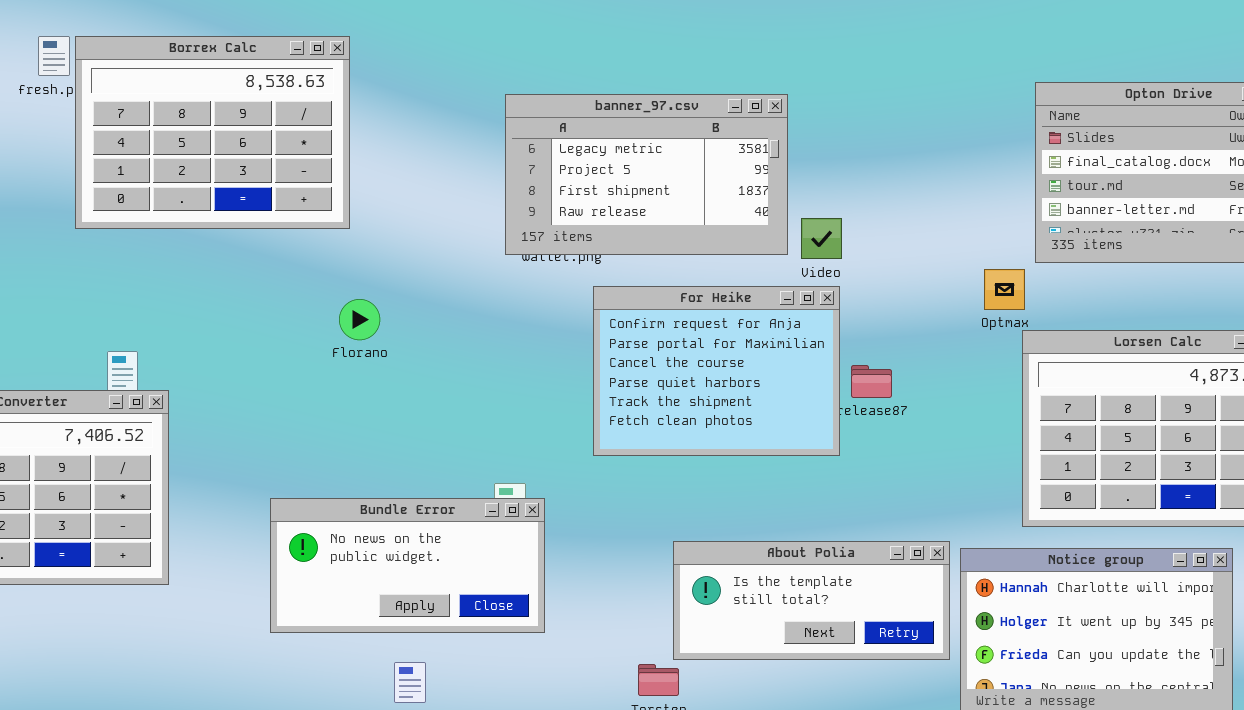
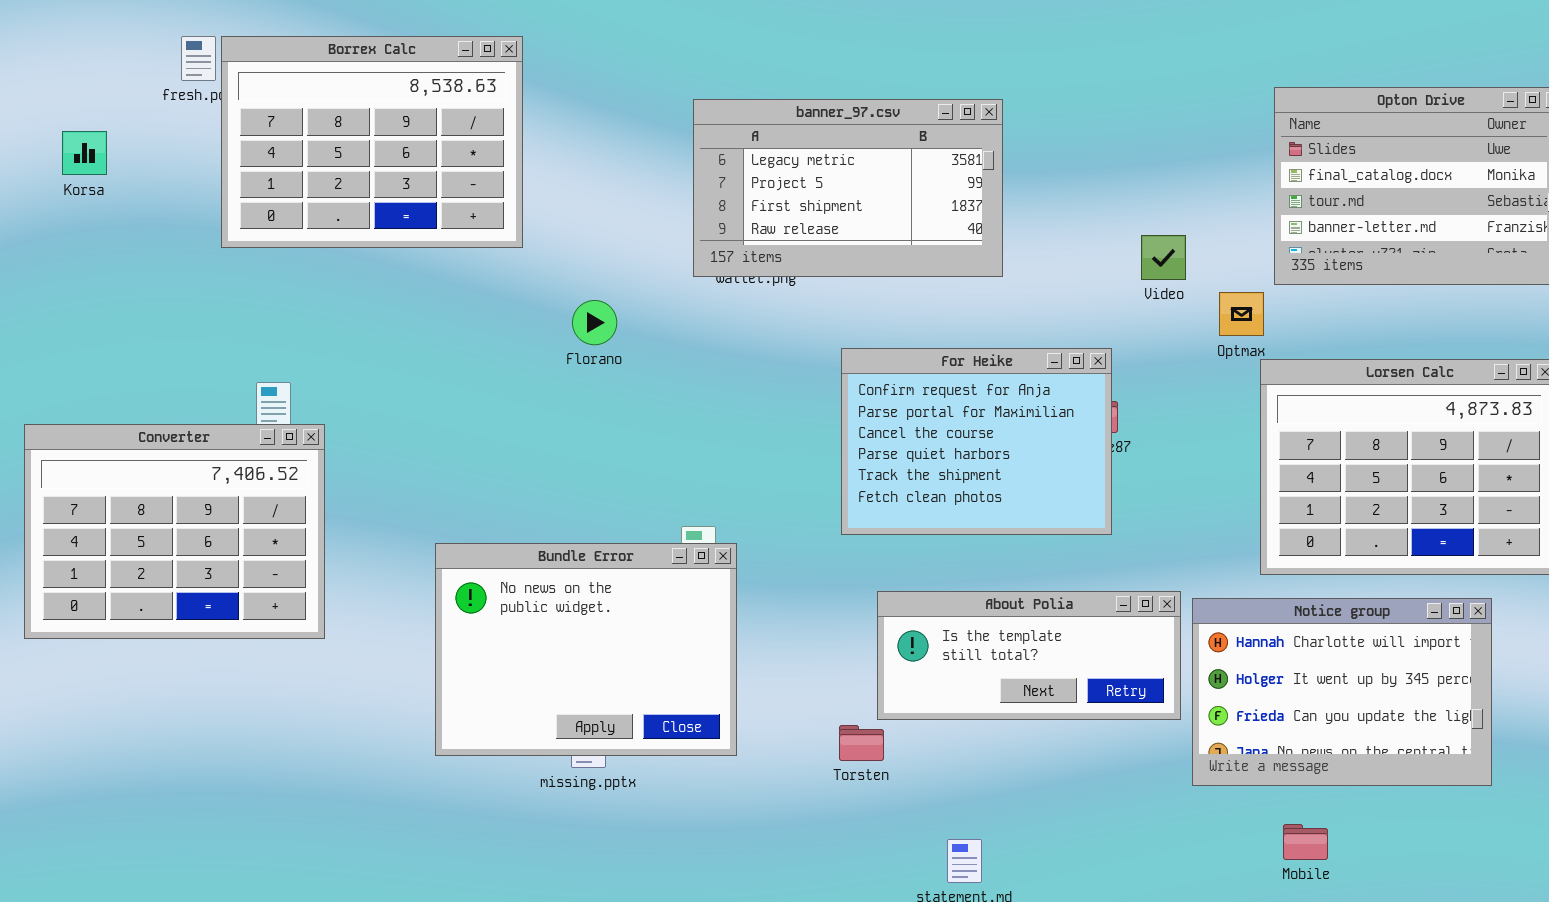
Video: [801,218,842,259] -> [1141,235,1186,280], moved
For Heike: [593,286,840,456] -> [841,348,1112,535], moved
Florano: [339,299,380,340] -> [572,300,617,345], moved
Bundle Error: [270,498,545,633] -> [435,543,737,756], resized

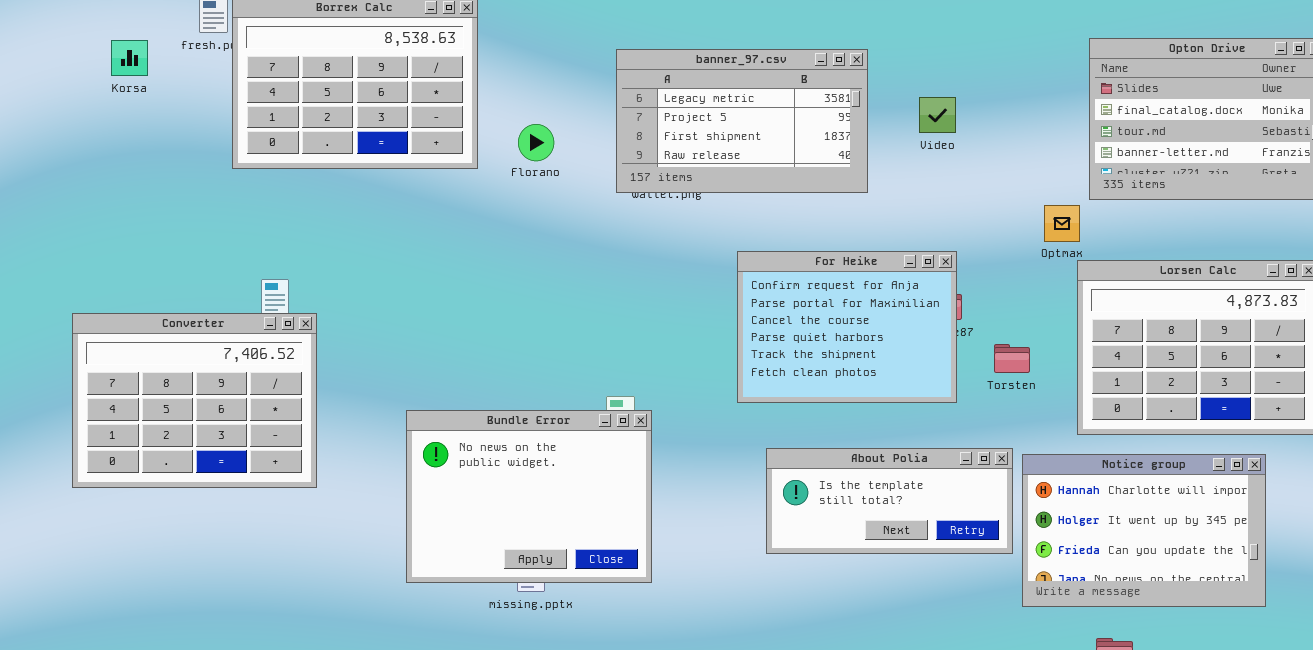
Korsa: [62,131,107,175] -> [111,40,148,76], moved
Video: [1141,235,1186,280] -> [919,97,956,133], moved
Florano: [572,300,617,345] -> [518,124,554,161], moved
Torsten: [839,725,884,761] -> [994,344,1030,373], moved

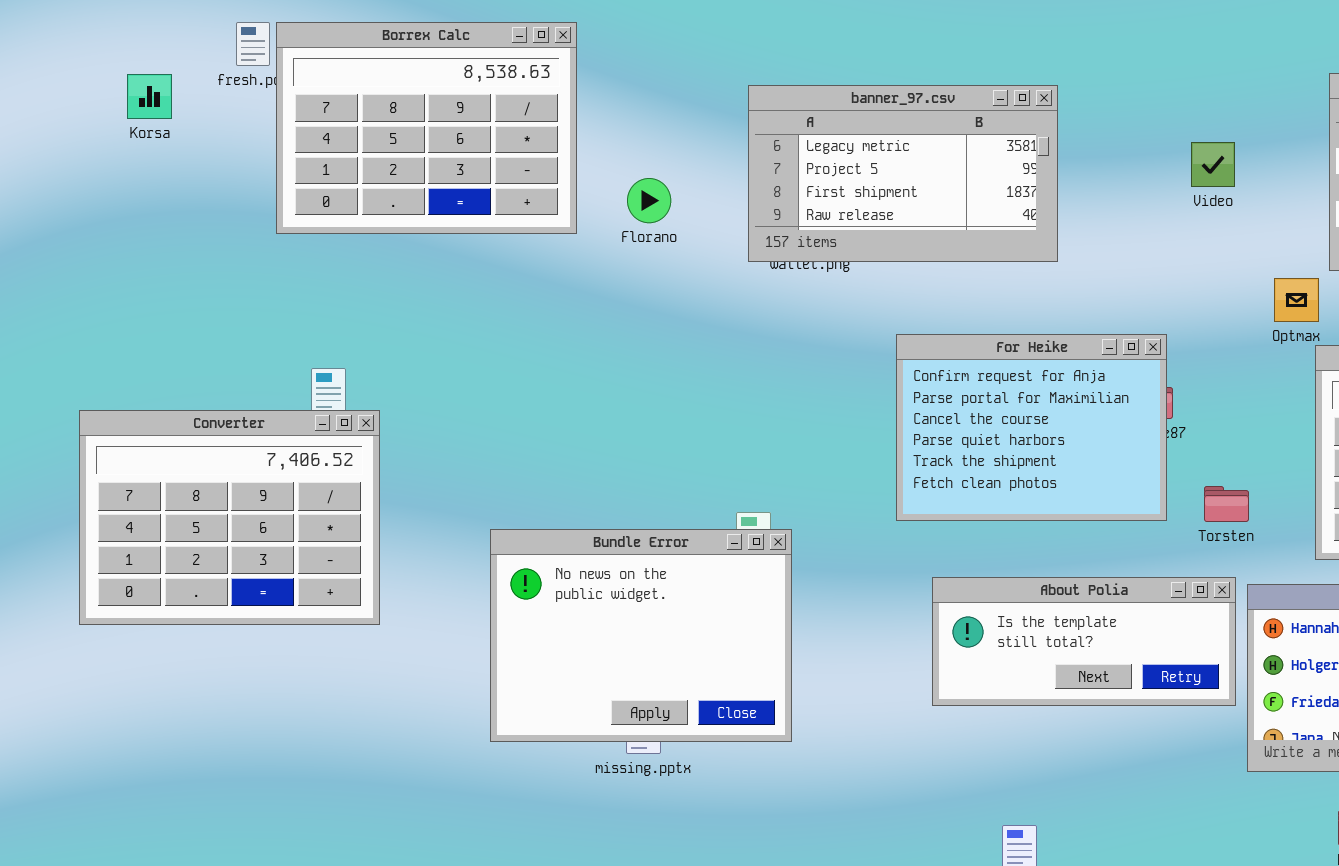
Video: [919,97,956,133] -> [1191,142,1235,187], moved
Torsten: [994,344,1030,373] -> [1204,486,1249,522], moved

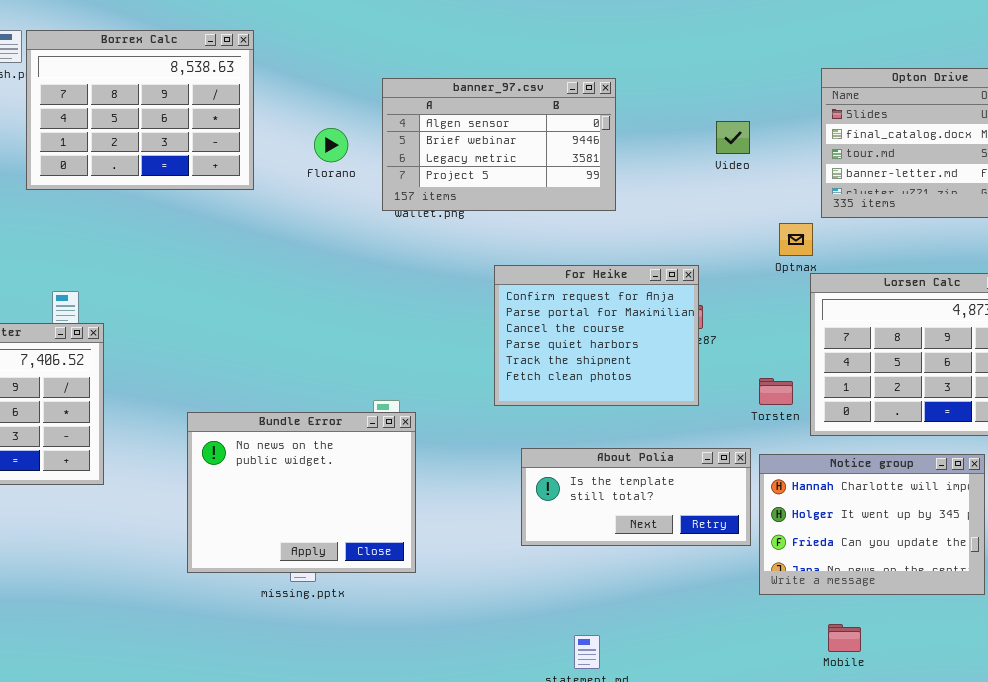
banner_97.csv: [748,85,1058,262] -> [382,78,616,211], scrolled up 2 rows
Florano: [627,178,671,223] -> [314,128,348,162], moved
Torsten: [1204,486,1249,522] -> [759,378,793,405], moved

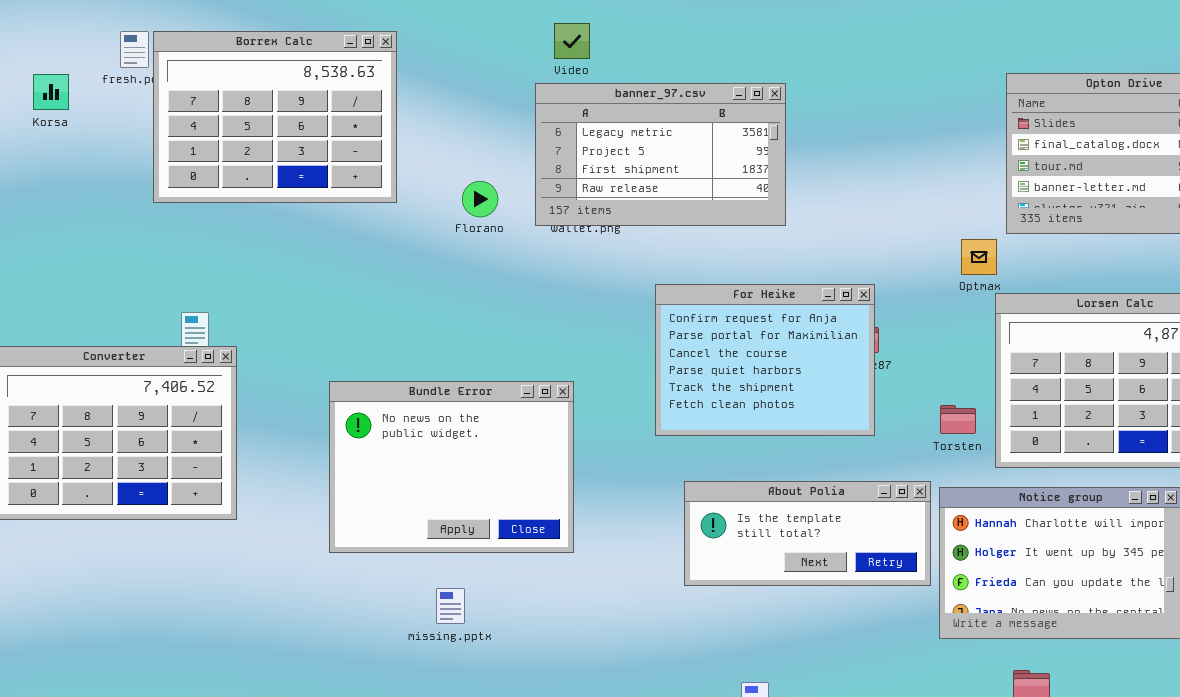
banner_97.csv: [382,78,616,211] -> [535,83,786,226], scrolled down 2 rows
Video: [716,121,750,154] -> [554,23,590,59], moved
Florano: [314,128,348,162] -> [462,181,498,217], moved
Bundle Error: [187,412,416,573] -> [329,381,574,553], moved

